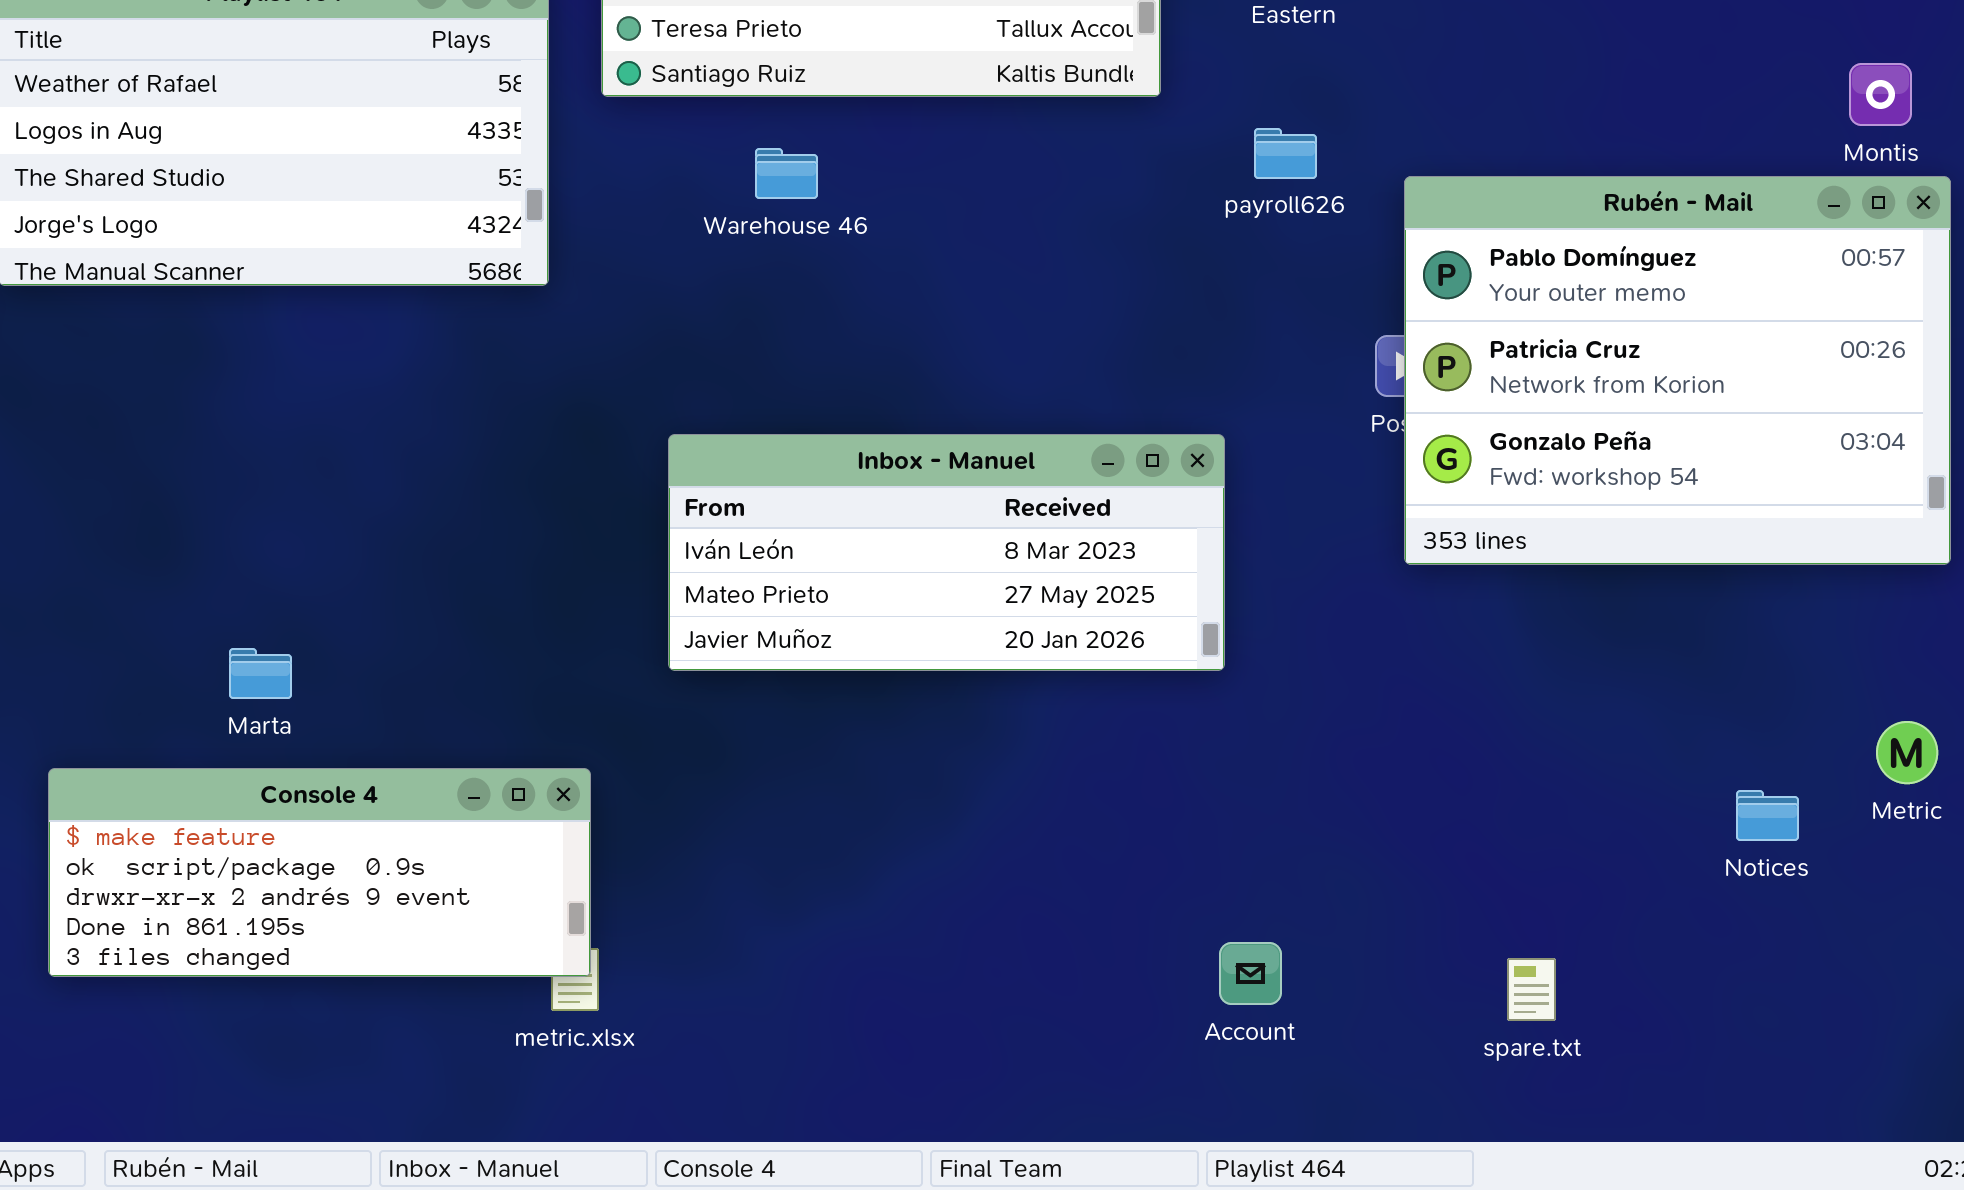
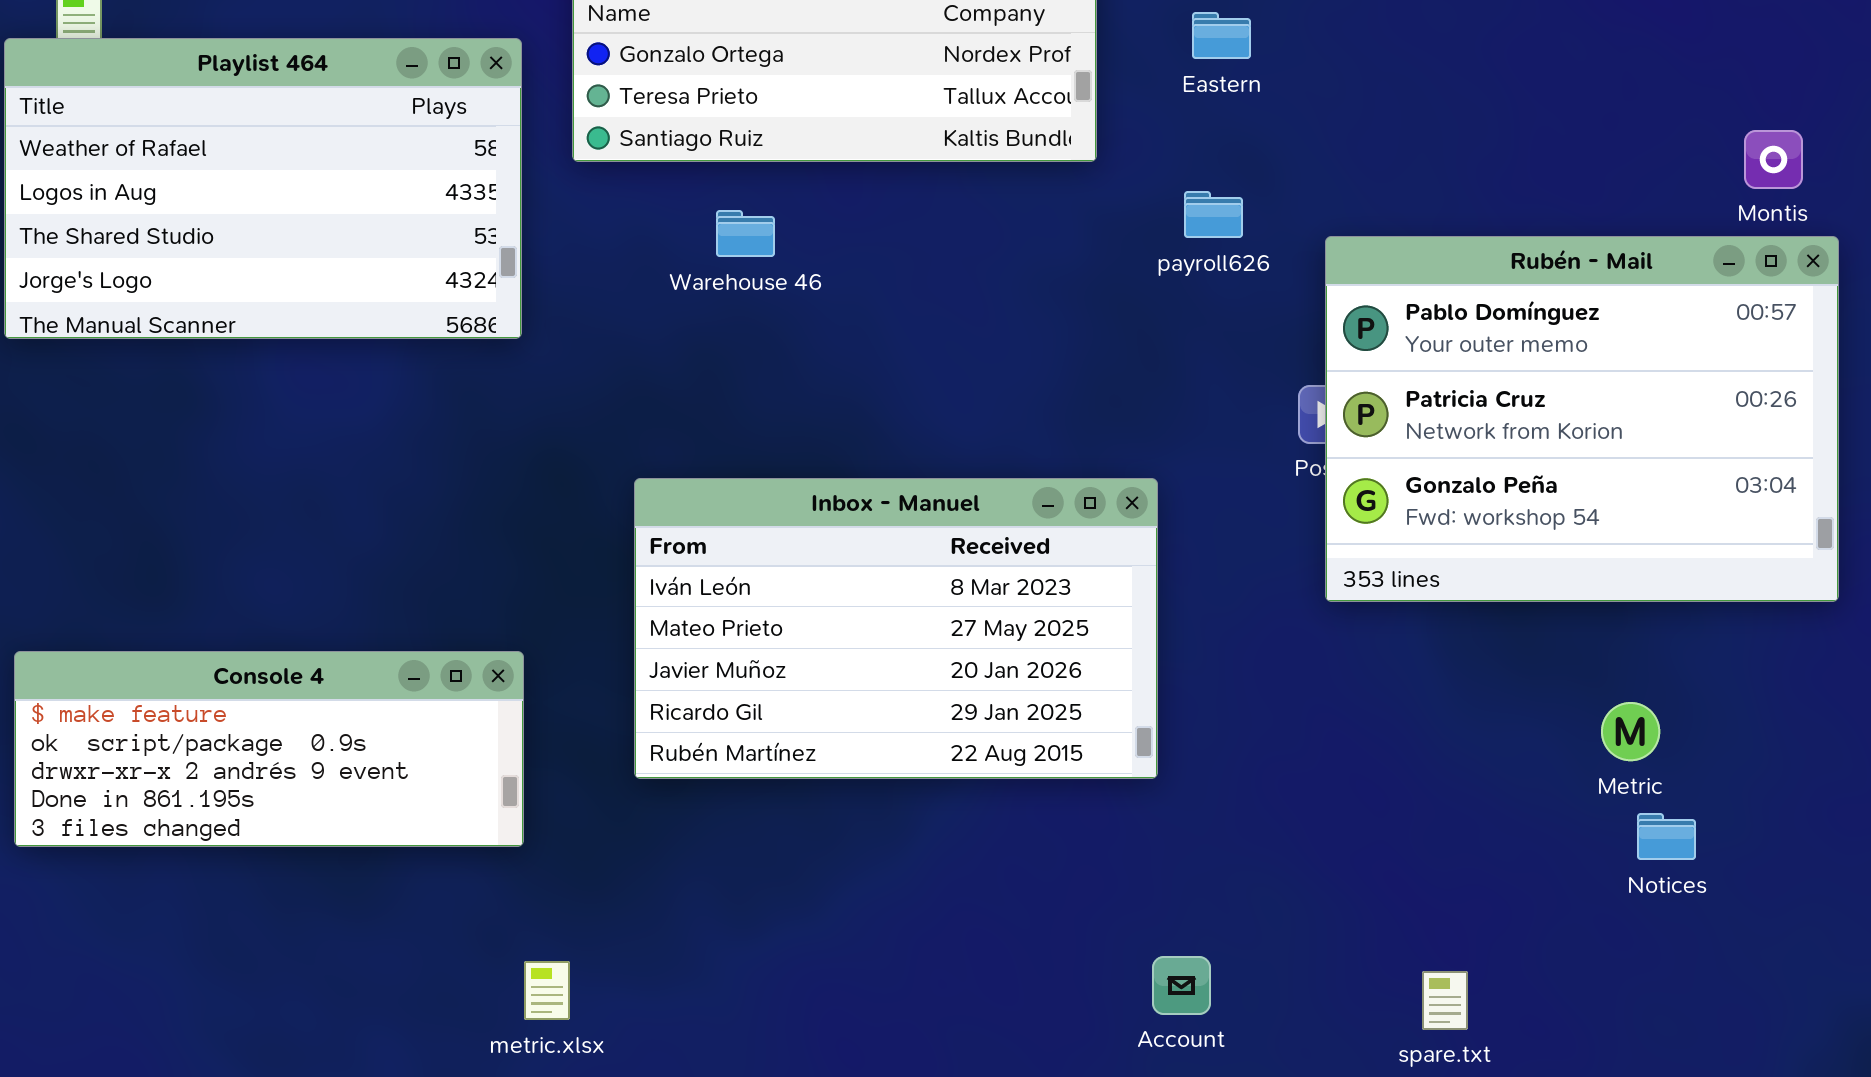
Inbox - Manuel: [668,434,1225,671] -> [634,478,1158,779], resized
Metric: [1876,721,1938,784] -> [1601,702,1660,761], moved
Console 4: [48,768,591,977] -> [14,651,524,847], moved

